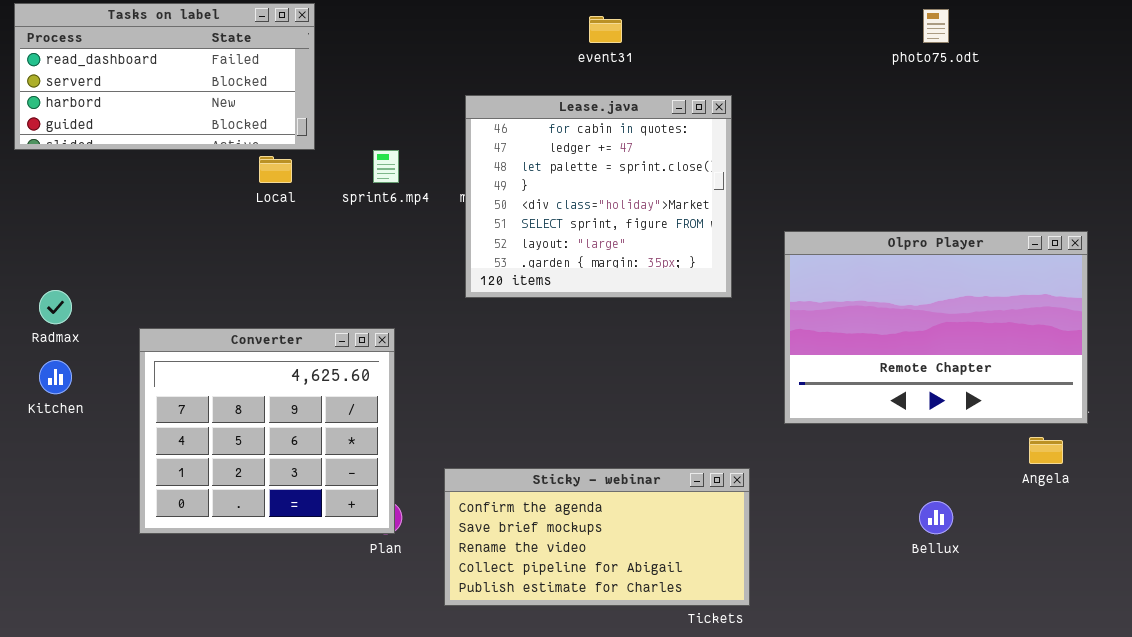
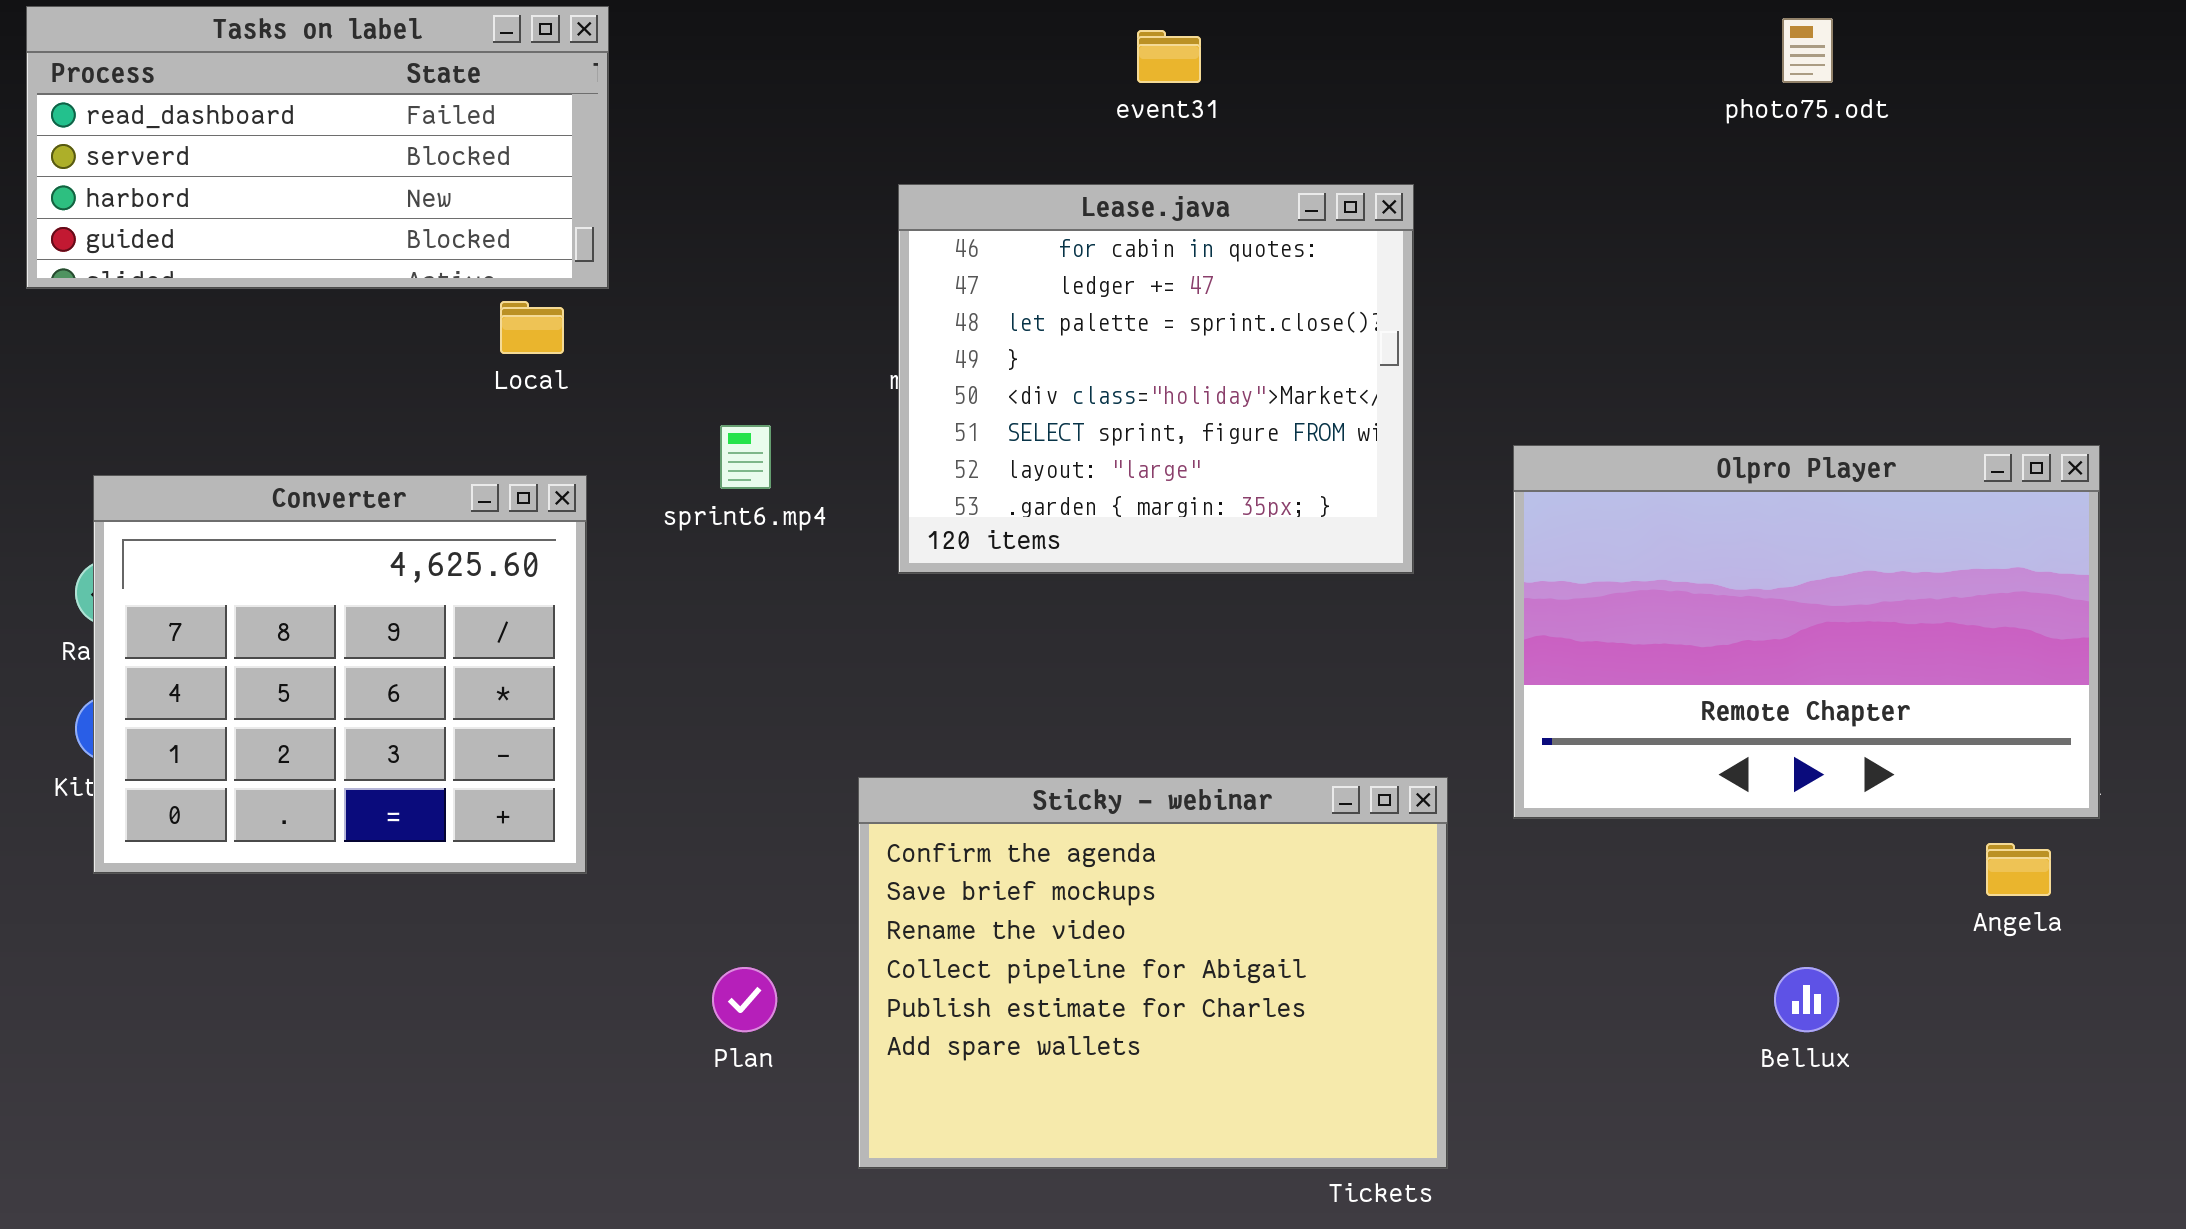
sprint6.mp4: [373,150,399,183] -> [720,425,771,489], moved
Converter: [139,328,395,534] -> [93,475,587,874], moved
Sticky - webinar: [444,468,750,606] -> [858,777,1448,1169], resized

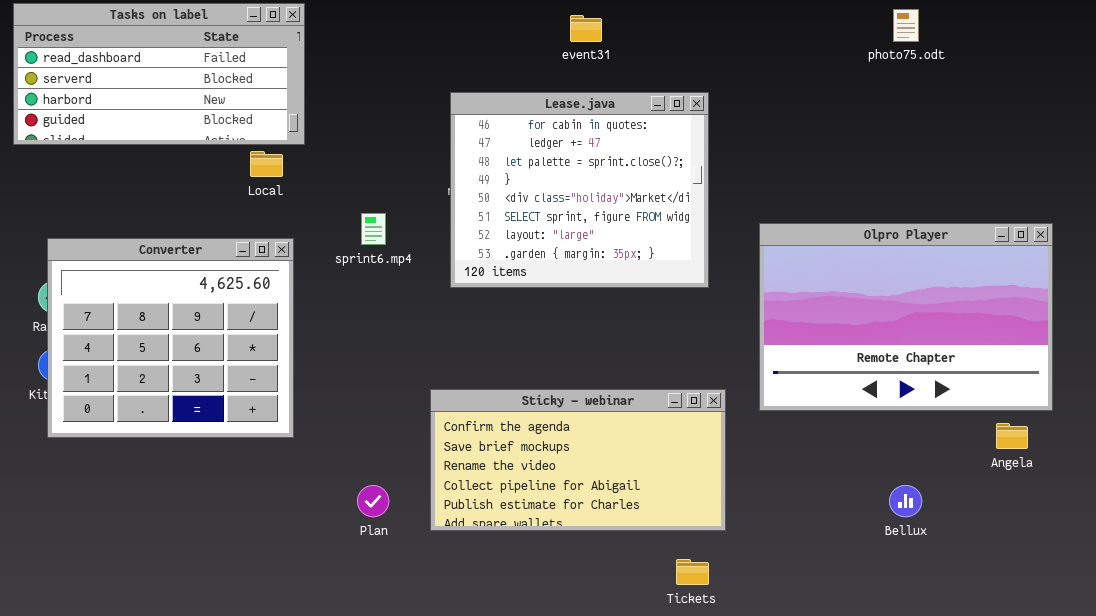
Sticky - webinar: [858,777,1448,1169] -> [430,389,726,531], resized

